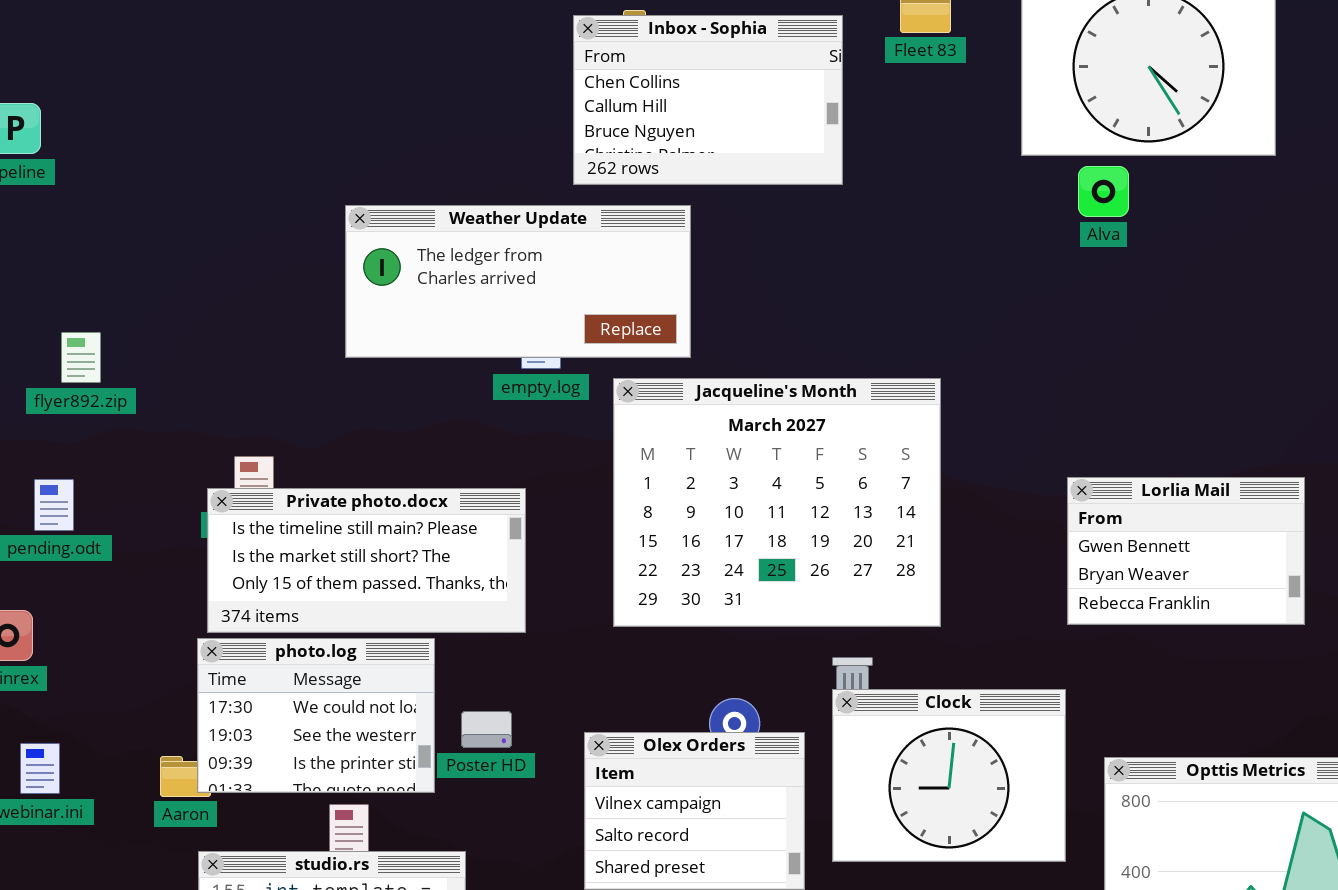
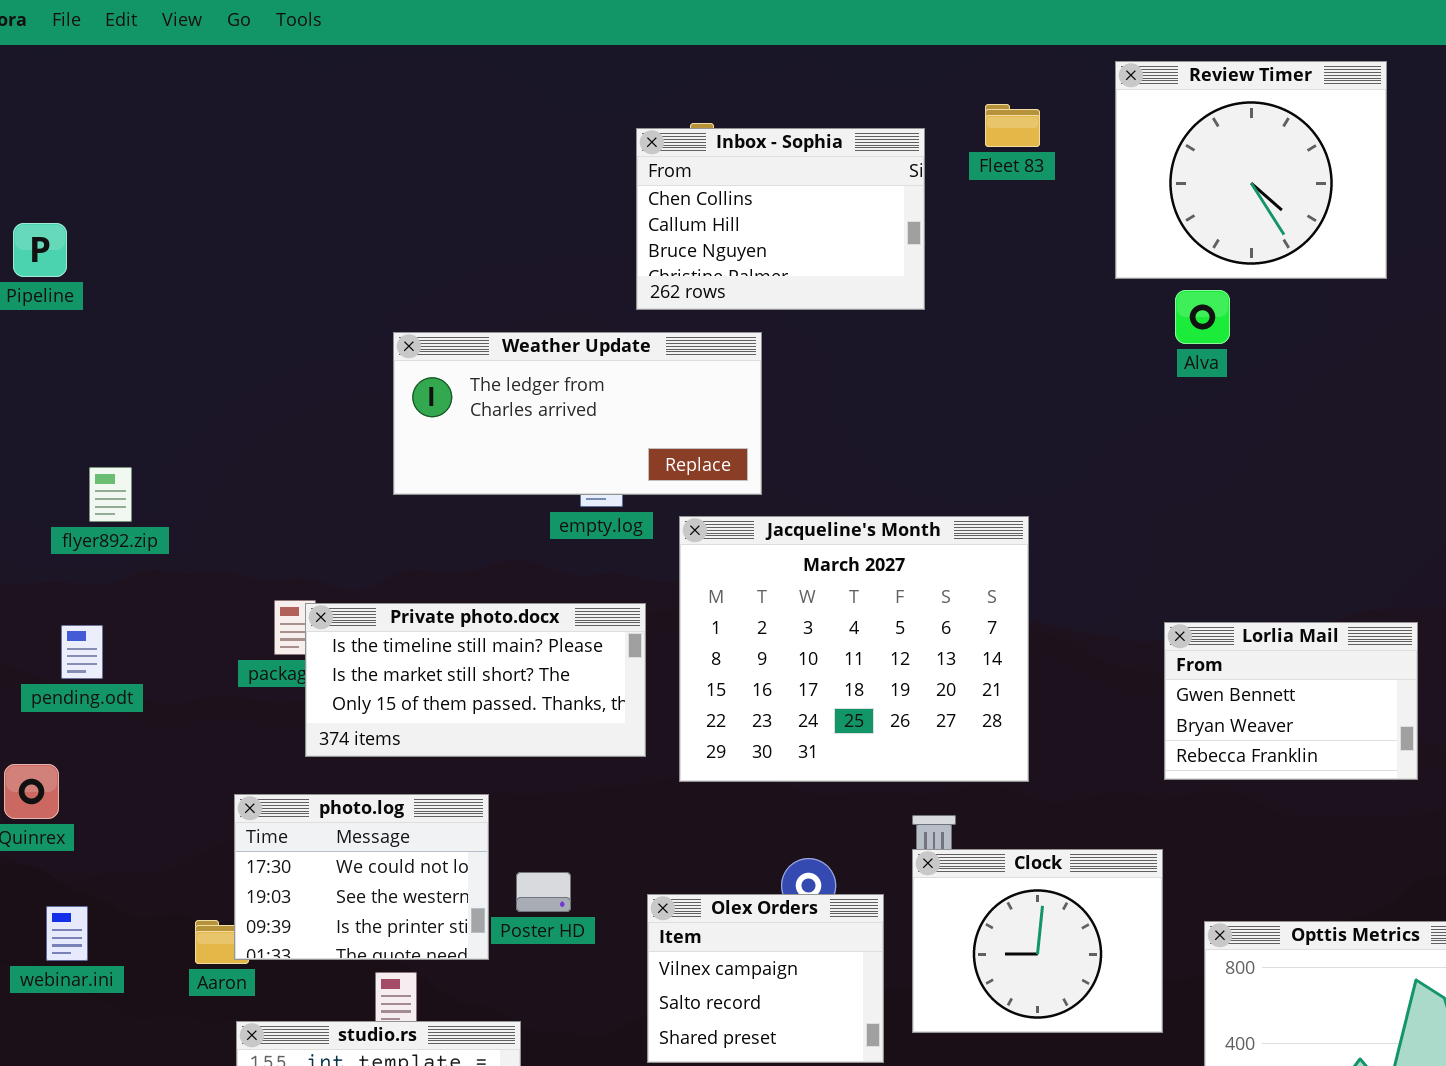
Private photo.docx: [207,488,526,633] -> [305,603,646,757], moved

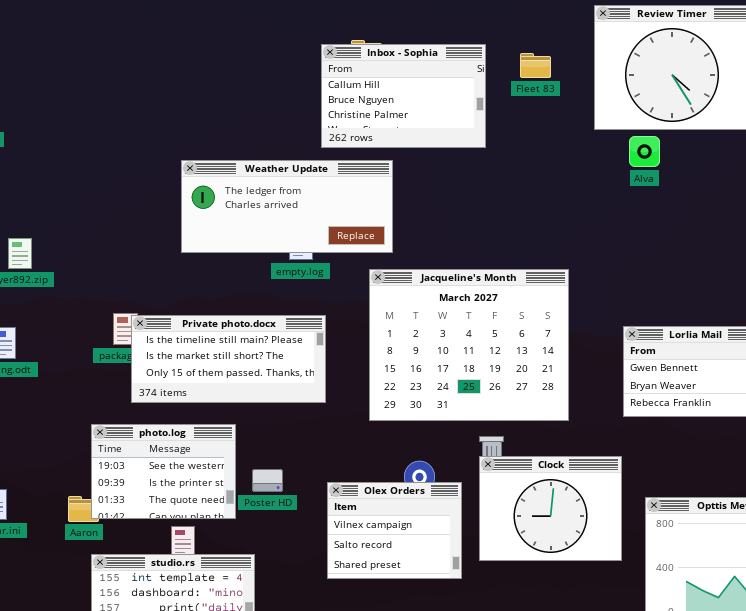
Fleet 83: [985,104,1040,147] -> [520,53,551,78], moved
Inbox - Sophia: [636,128,925,310] -> [321,44,486,148], scrolled down 1 row
Jacqueline's Month: [679,516,1029,782] -> [369,269,569,421], moved
photo.log: [234,794,489,960] -> [91,424,236,519], scrolled down 1 row

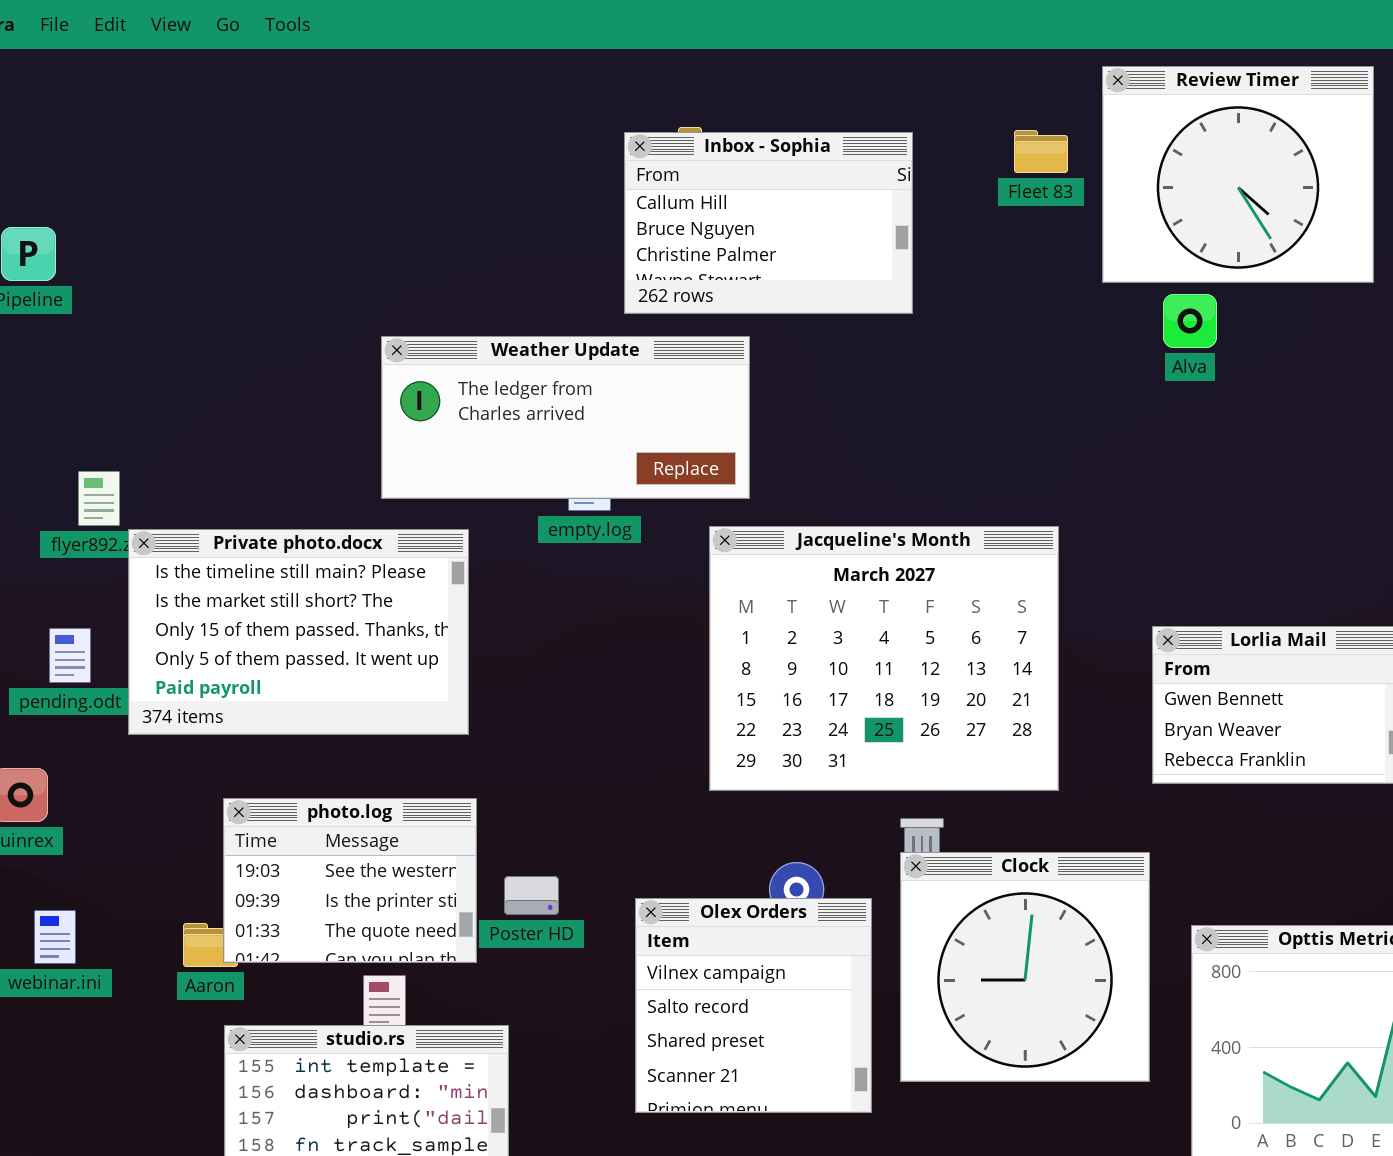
Fleet 83: [520,53,551,78] -> [1014,130,1068,173], moved
Private photo.docx: [131,315,326,403] -> [128,529,469,735], moved, resized
Clock: [479,456,622,561] -> [900,852,1150,1082], resized
Olex Orders: [327,482,462,579] -> [635,898,872,1113], resized

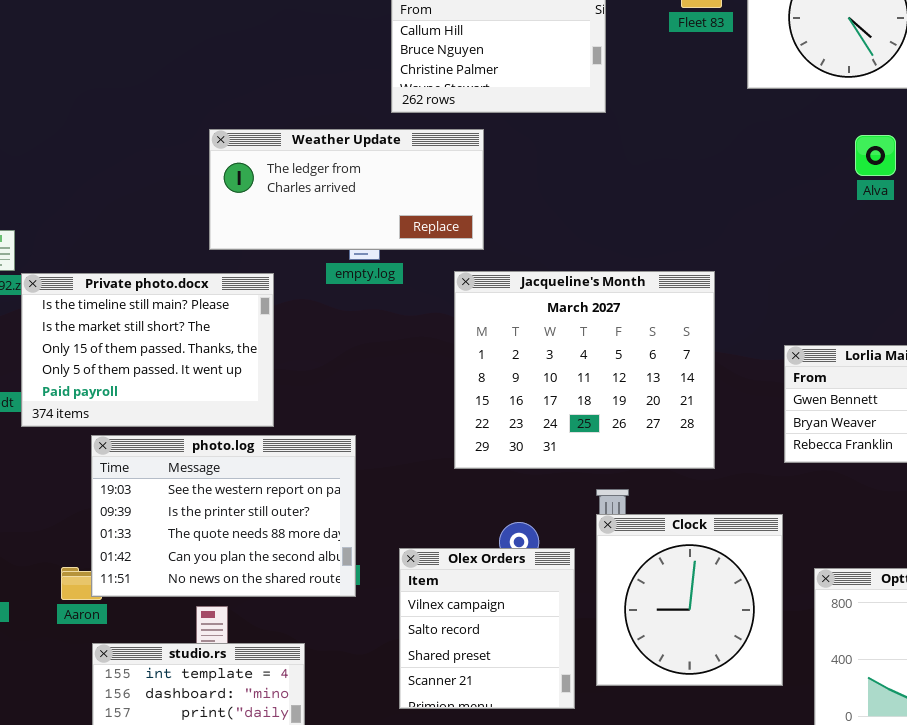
Alva: [1163,294,1217,348] -> [855,135,896,176], moved
photo.log: [223,798,477,963] -> [91,435,356,597], resized

